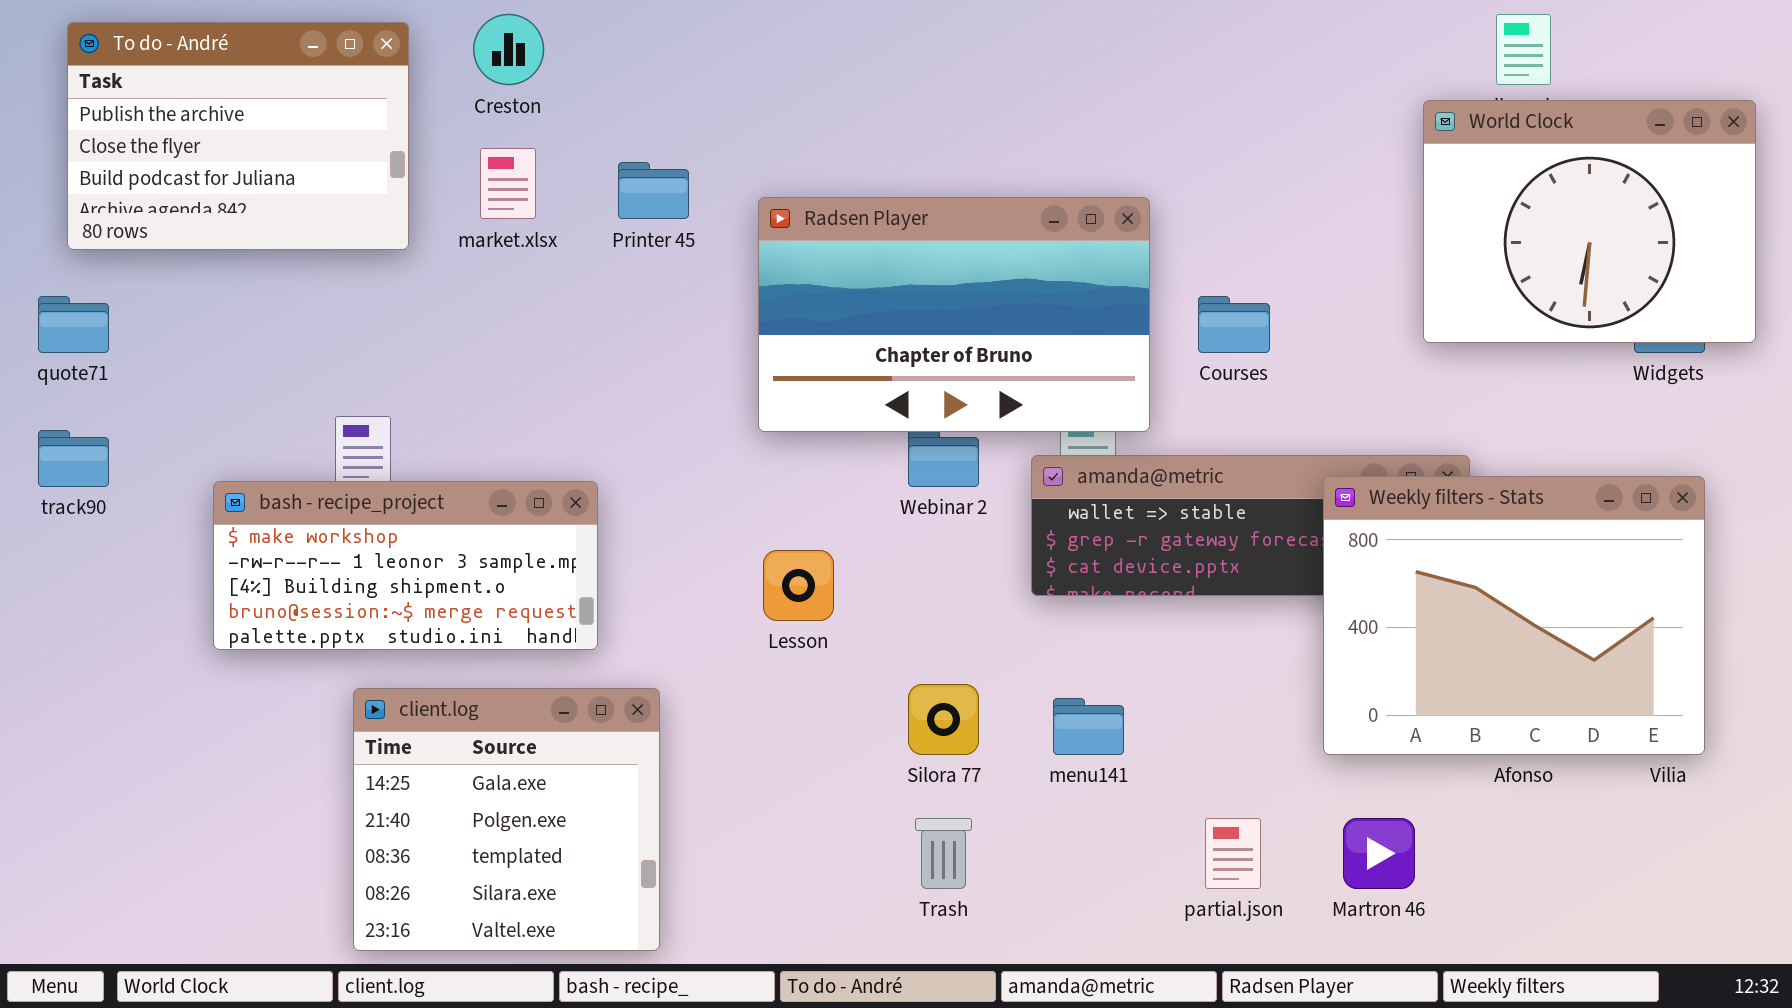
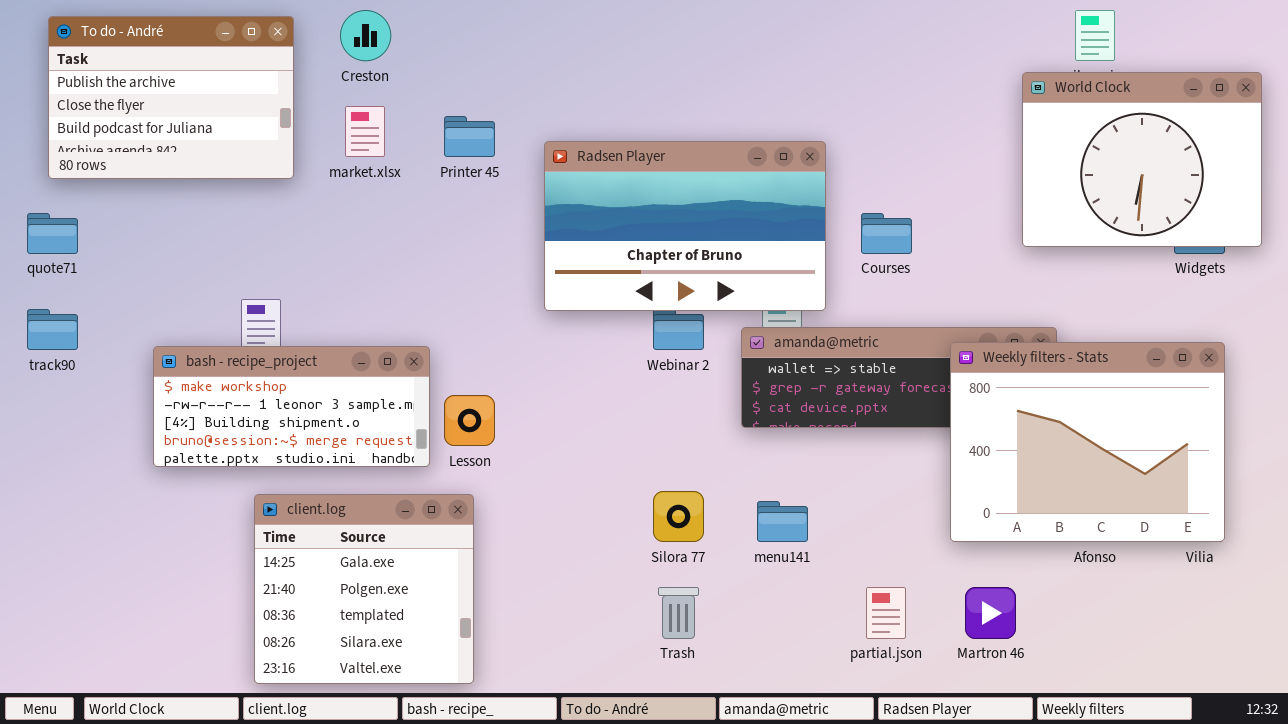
Lesson: [763,550,834,621] -> [444,395,495,446], moved

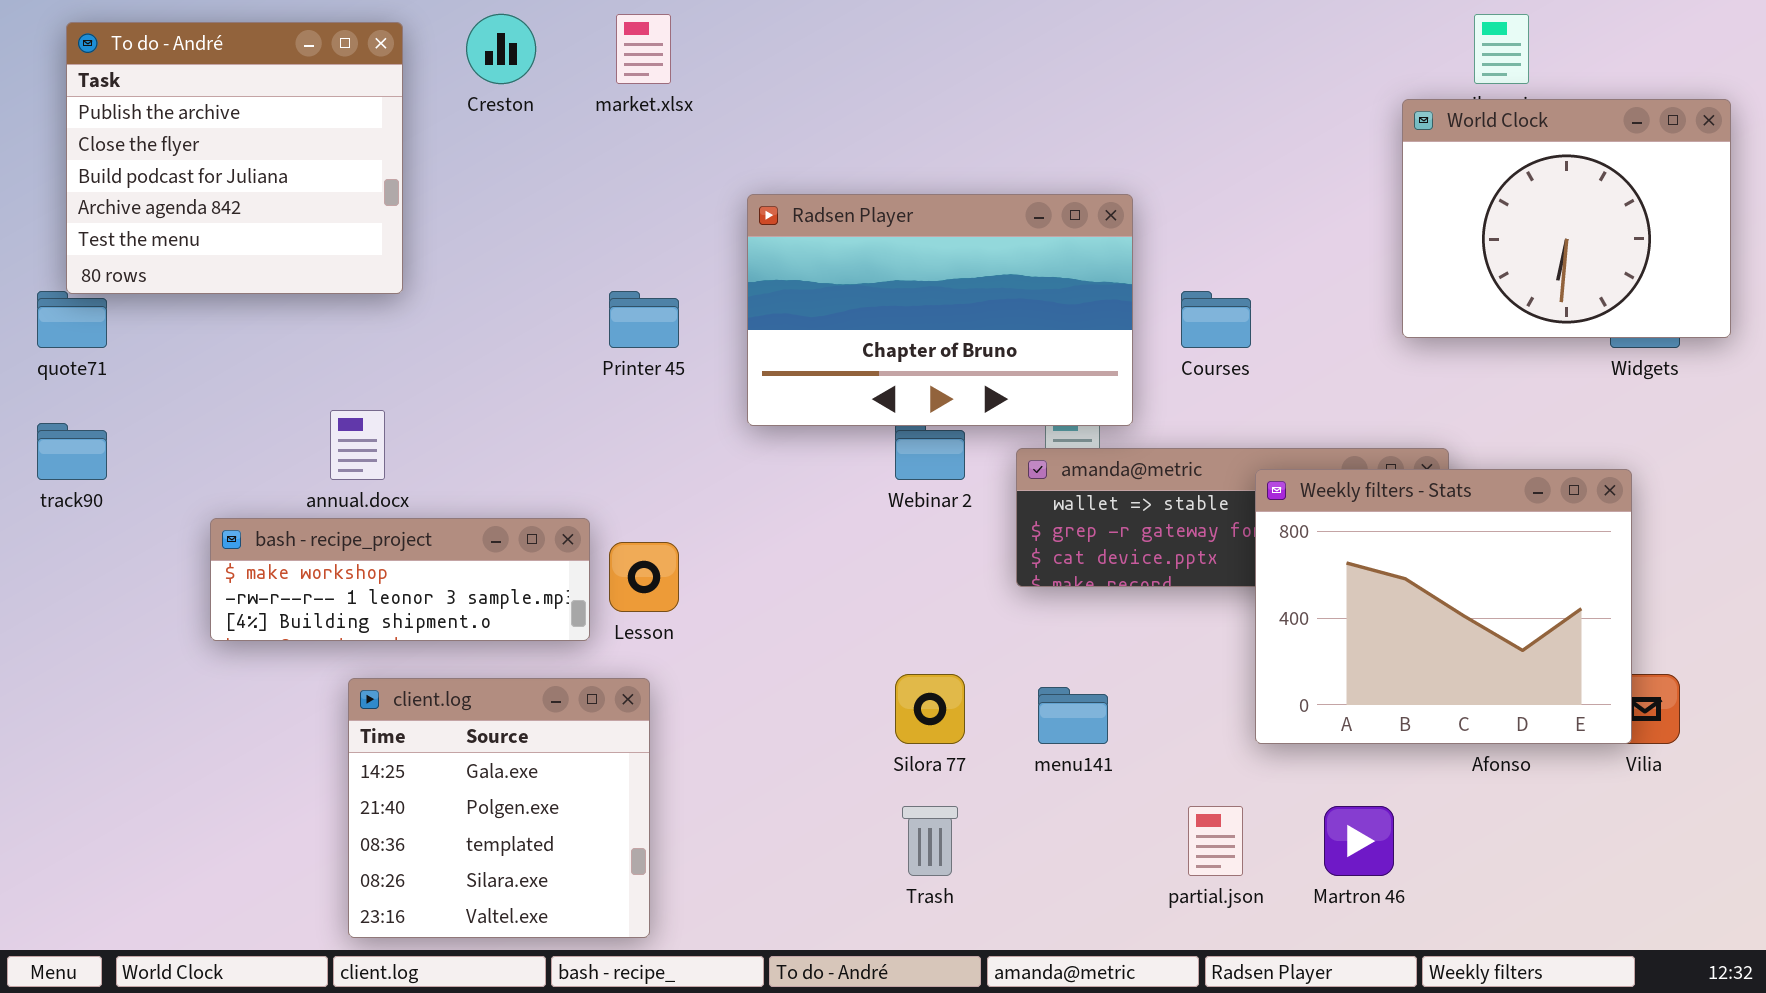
To do - André: [48,16,294,179] -> [66,22,403,294], resized
market.xlsx: [345,106,385,157] -> [616,14,671,84], moved
Printer 45: [444,116,495,157] -> [609,291,679,348], moved
Weekly filters - Stats: [950,342,1225,542] -> [1255,469,1632,744], moved
bash - recipe_project: [153,346,430,467] -> [210,518,590,641], resized

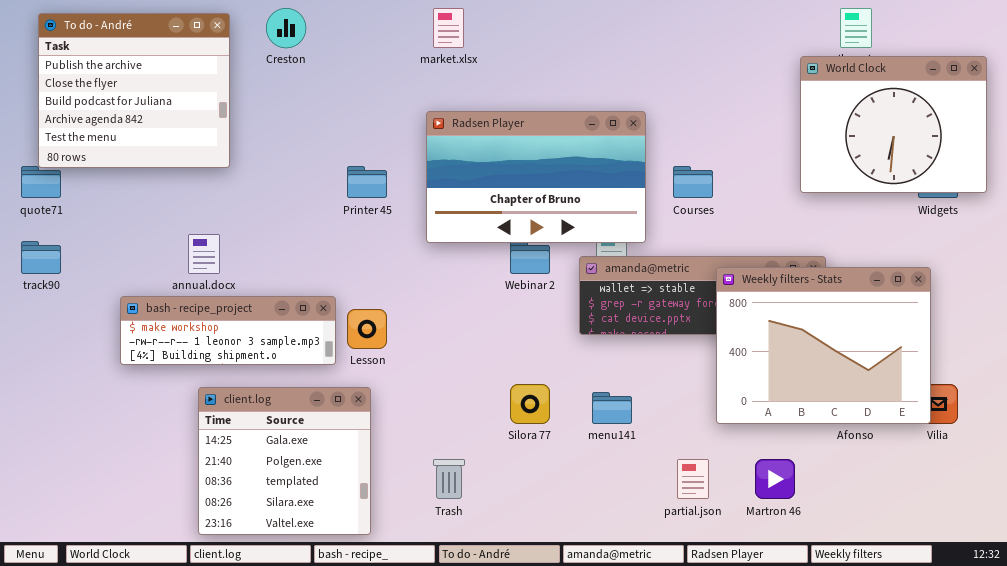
market.xlsx: [616,14,671,84] -> [433,8,464,48], moved
Trash: [902,806,958,876] -> [433,459,465,499], moved

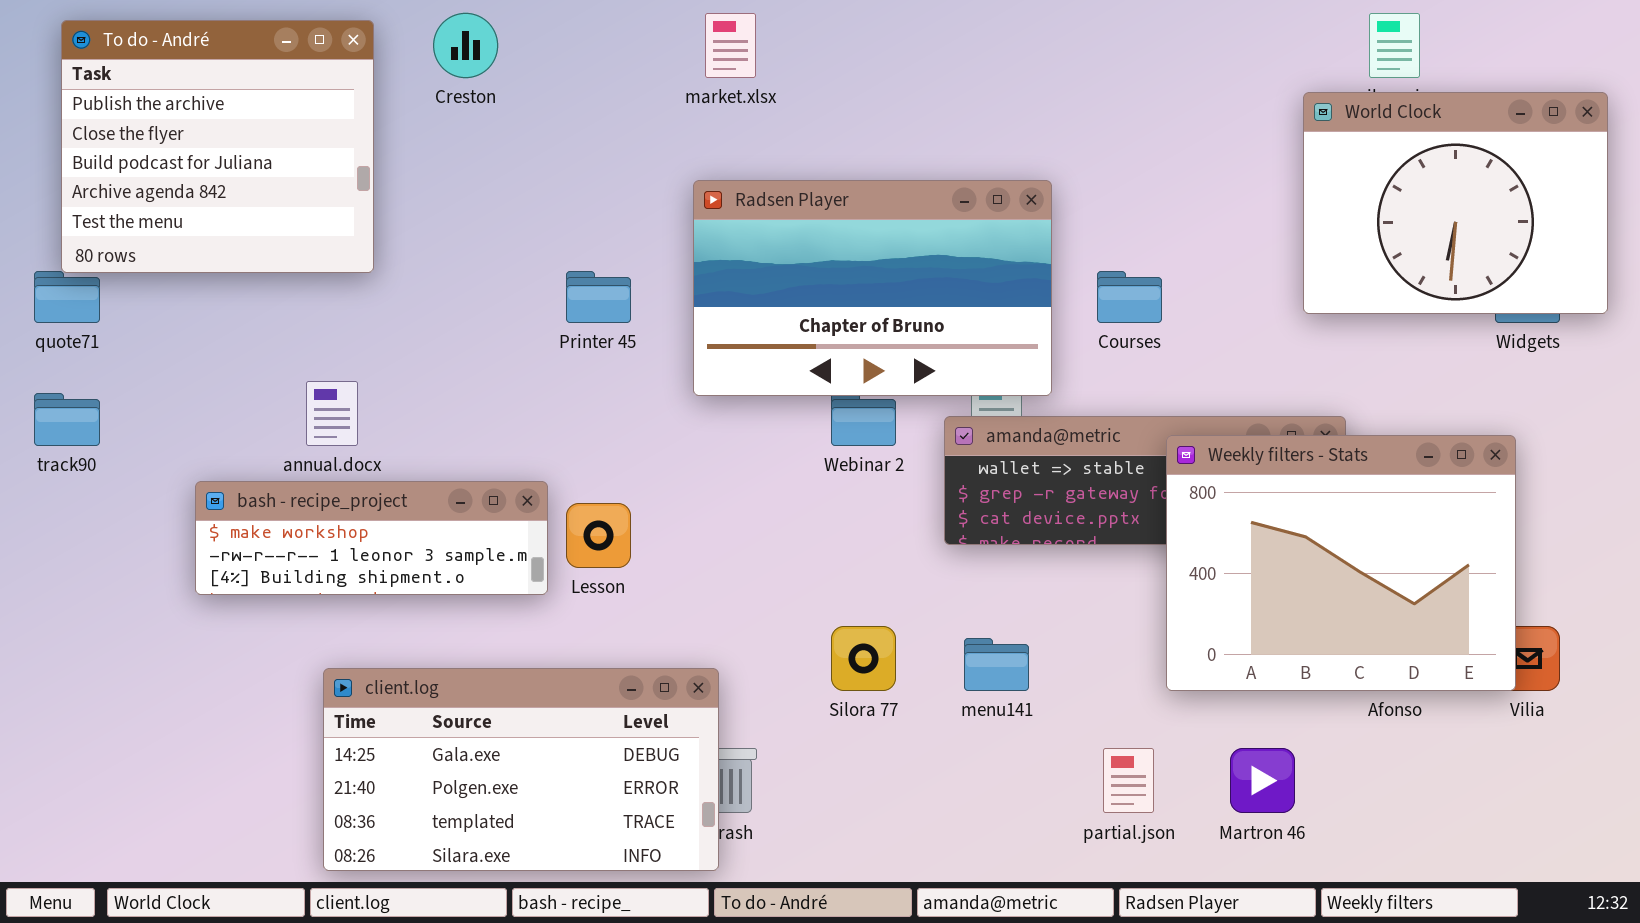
client.log: [198,387,371,535] -> [323,668,719,871], resized

